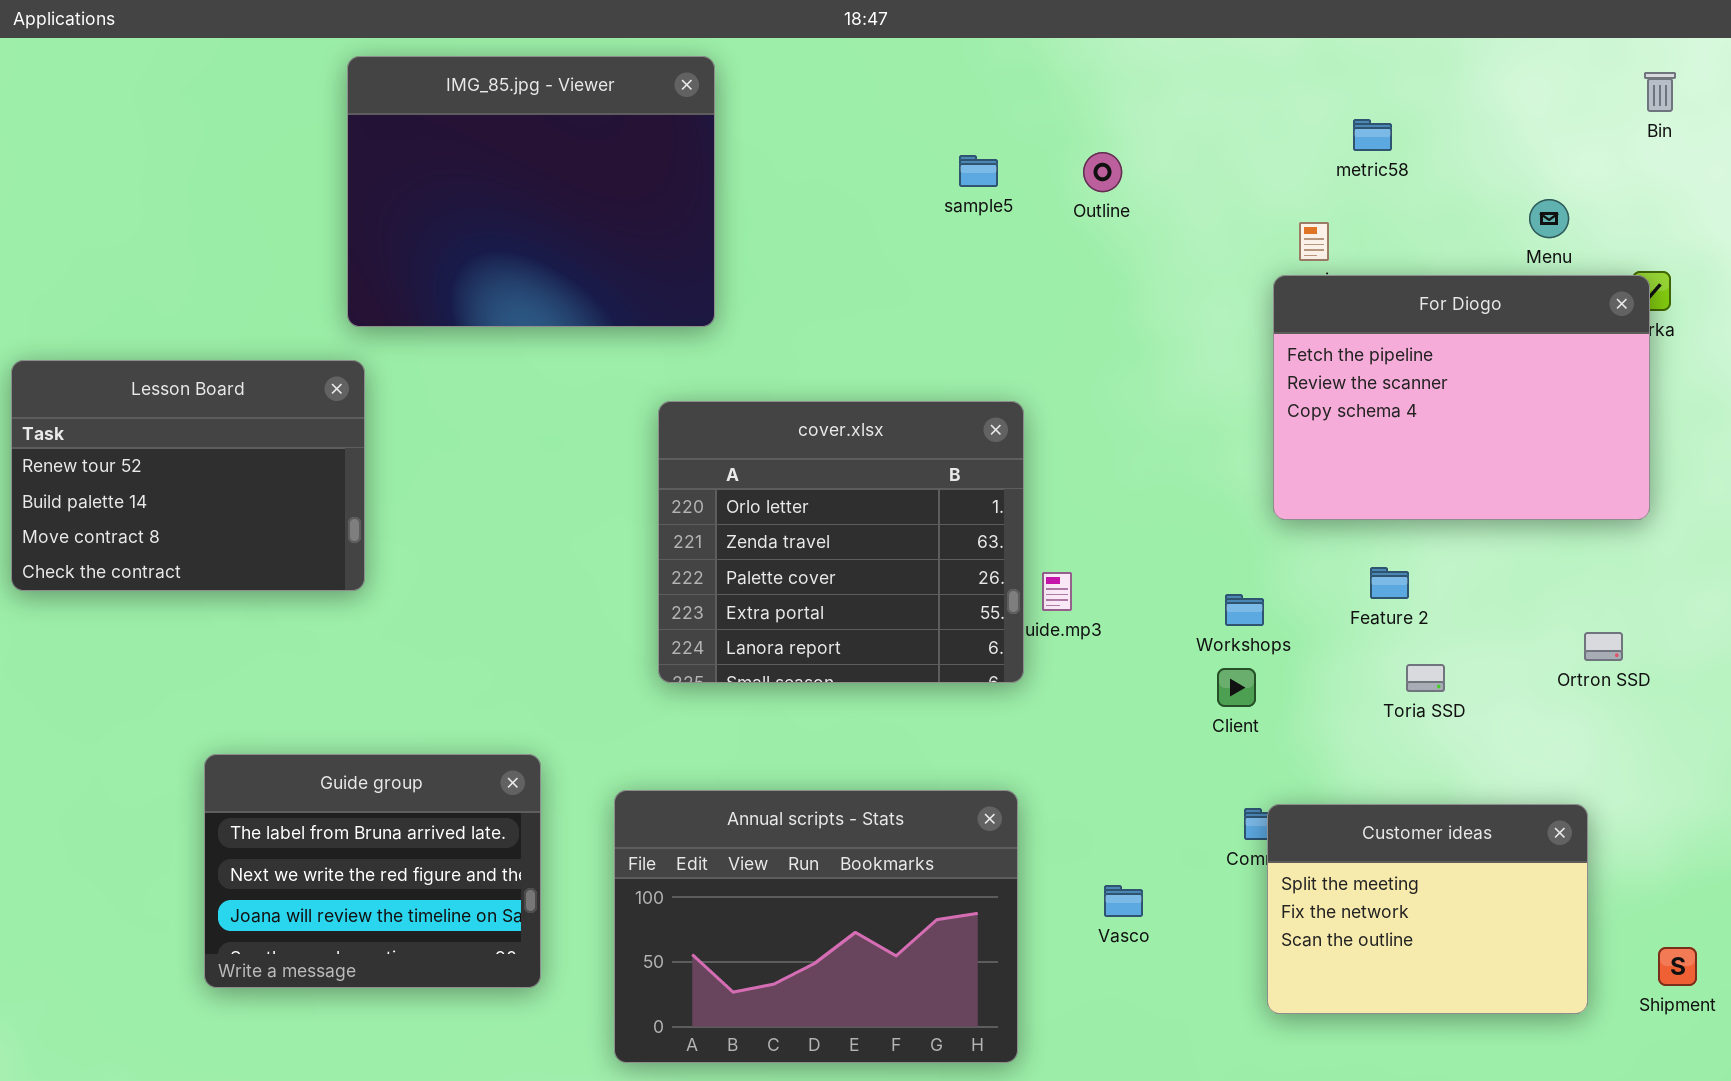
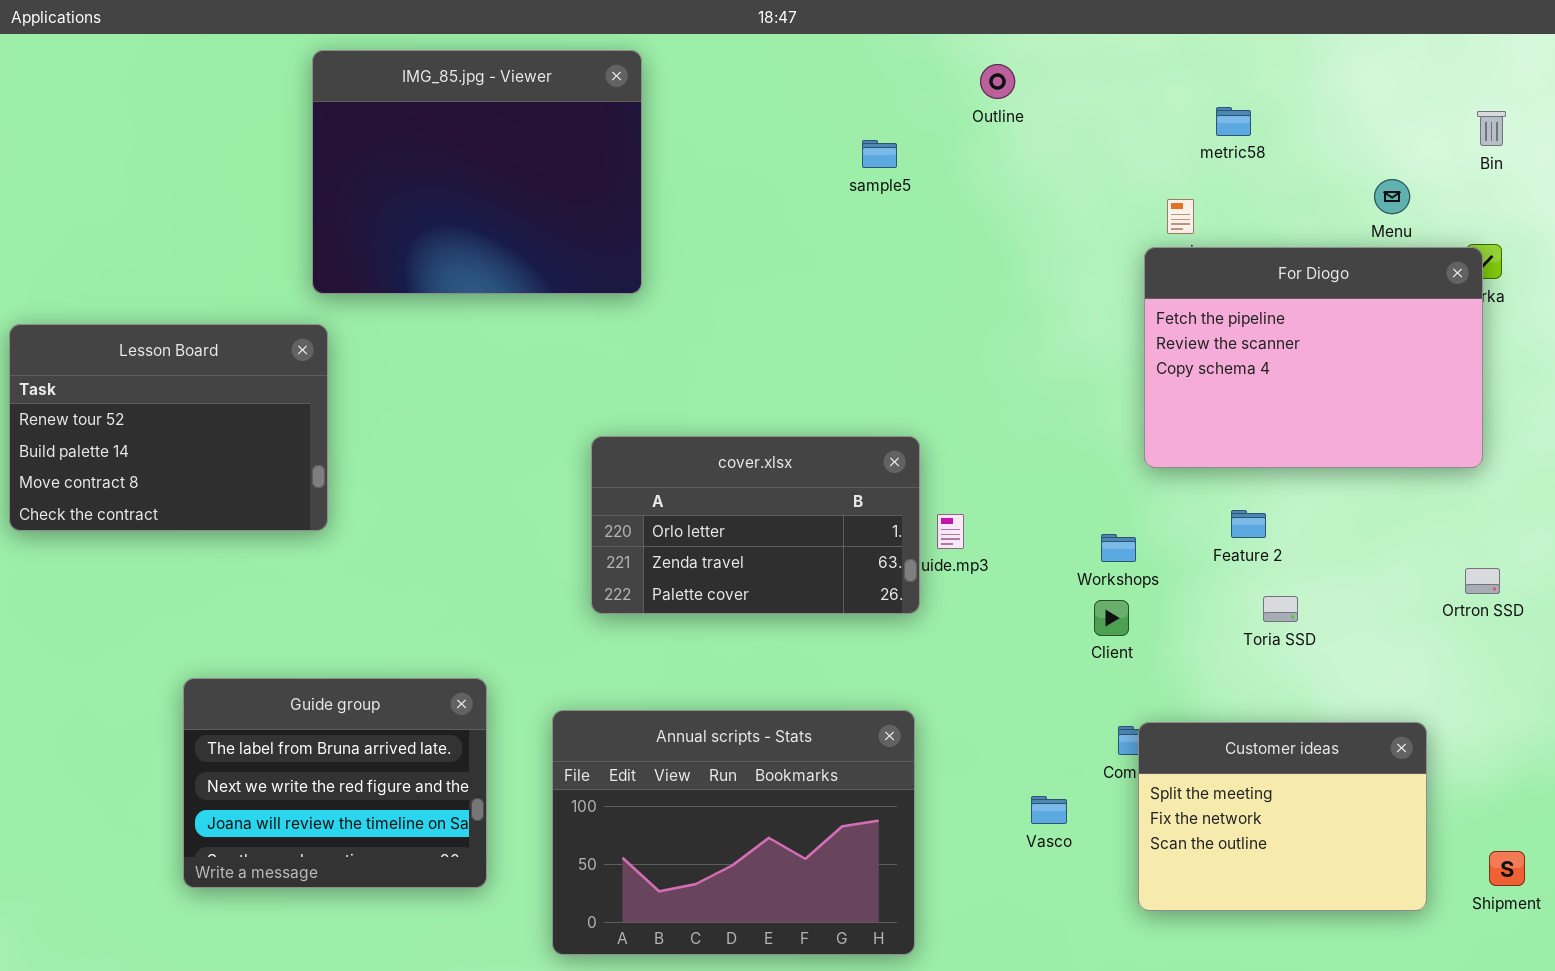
Bin: [1644,72,1676,112] -> [1477,111,1506,146], moved
Outline: [1083,152,1122,192] -> [980,64,1015,99], moved
cover.xlsx: [658,401,1024,683] -> [591,436,920,614], resized
Ortron SSD: [1584,632,1623,661] -> [1465,568,1500,594], moved
Vasco: [1104,885,1143,917] -> [1031,796,1067,824], moved

